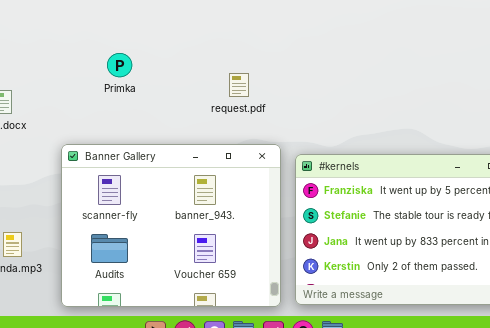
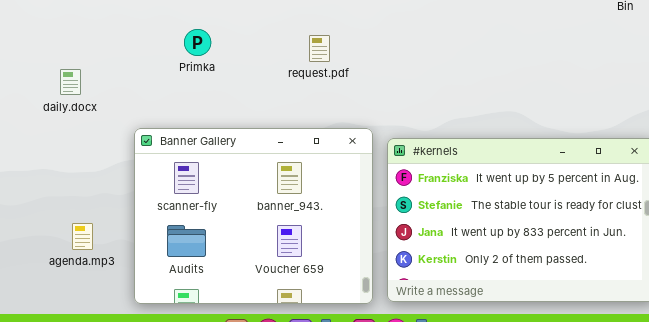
request.pdf: [229,73,249,97] -> [309,35,330,62], moved

